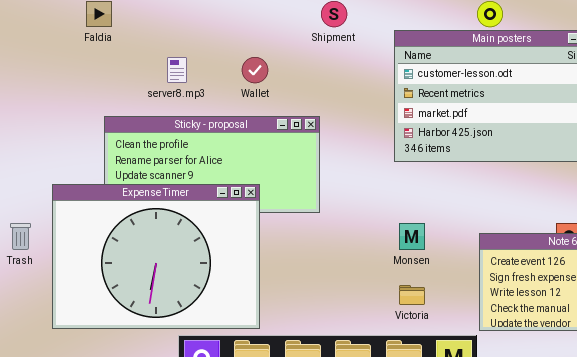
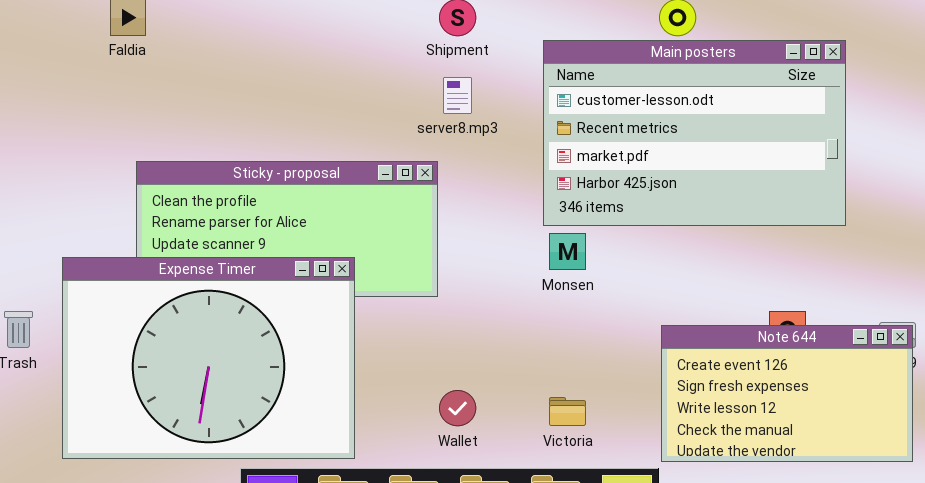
server8.mp3: [167,57,187,83] -> [443,77,472,114], moved
Wallet: [242,57,268,83] -> [439,390,476,426], moved
Monsen: [399,223,425,250] -> [549,233,586,270], moved

